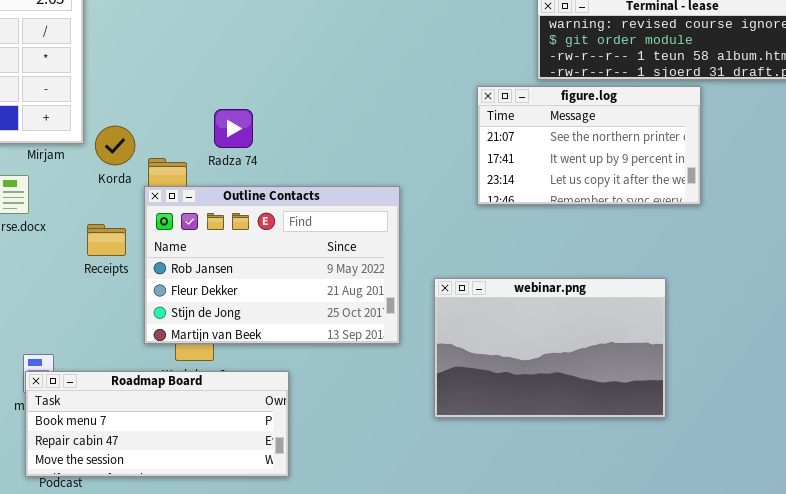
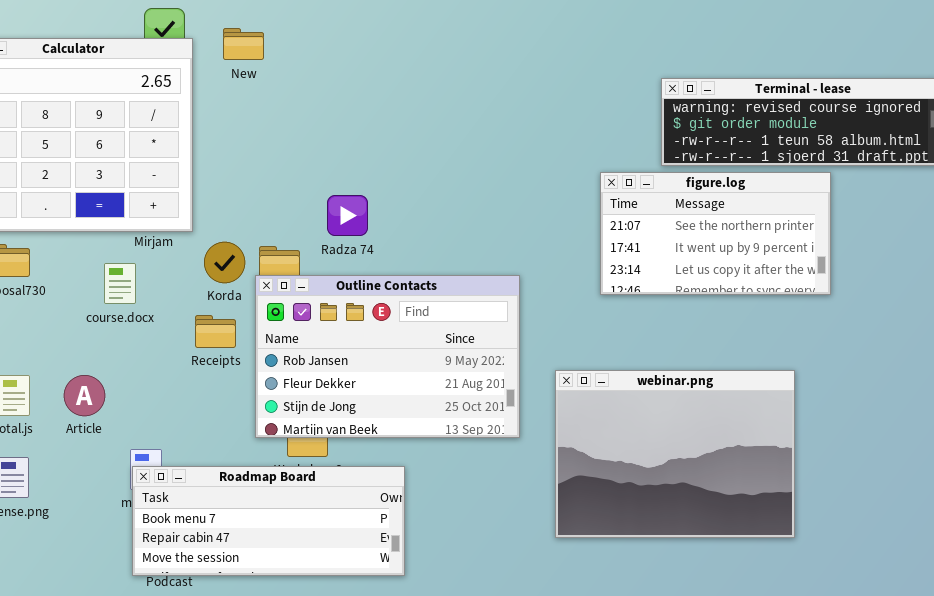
Korda: [95,126,135,165] -> [204,242,245,283], moved
webinar.png: [434,278,666,418] -> [555,370,795,538], resized

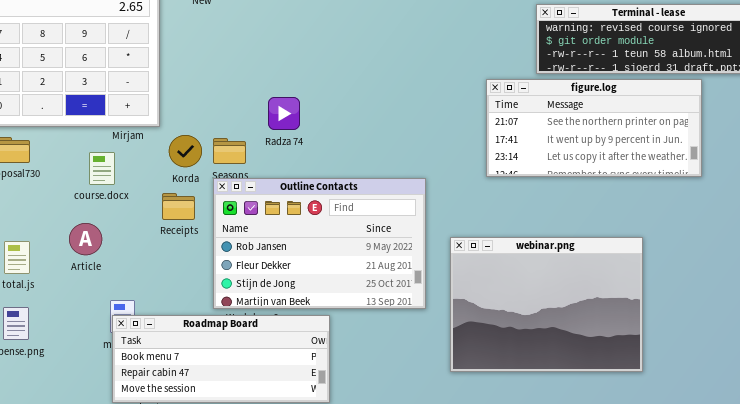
figure.log: [600,172,831,295] -> [486,79,702,177], resized
Outline Contacts: [255,275,520,438] -> [213,178,426,309], moved
Article: [64,375,105,416] -> [69,223,102,255], moved

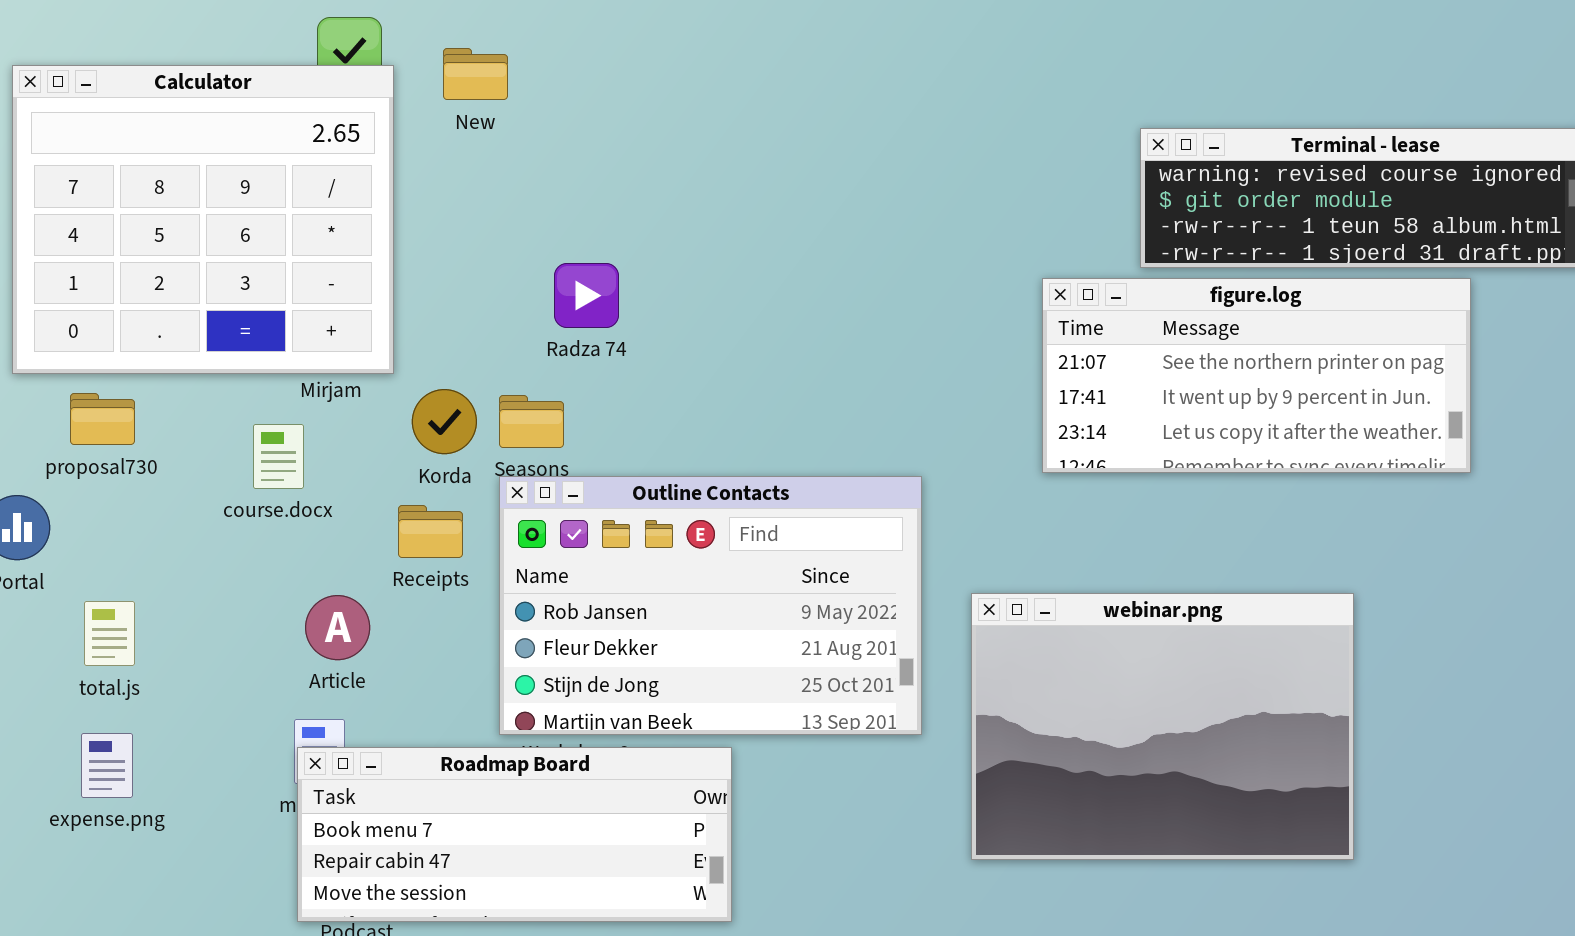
Radza 74: [268,97,300,130] -> [554,263,619,328], moved
Article: [69,223,102,255] -> [305,595,370,660], moved

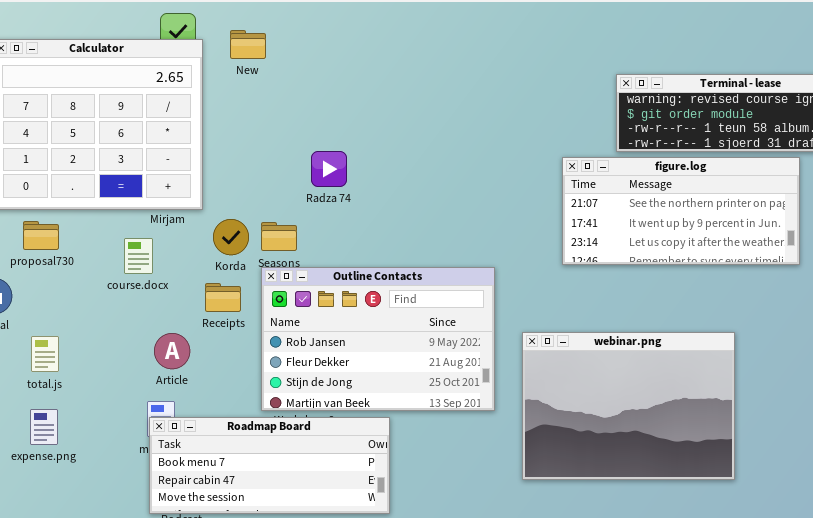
Radza 74: [554,263,619,328] -> [311,151,347,187], moved

